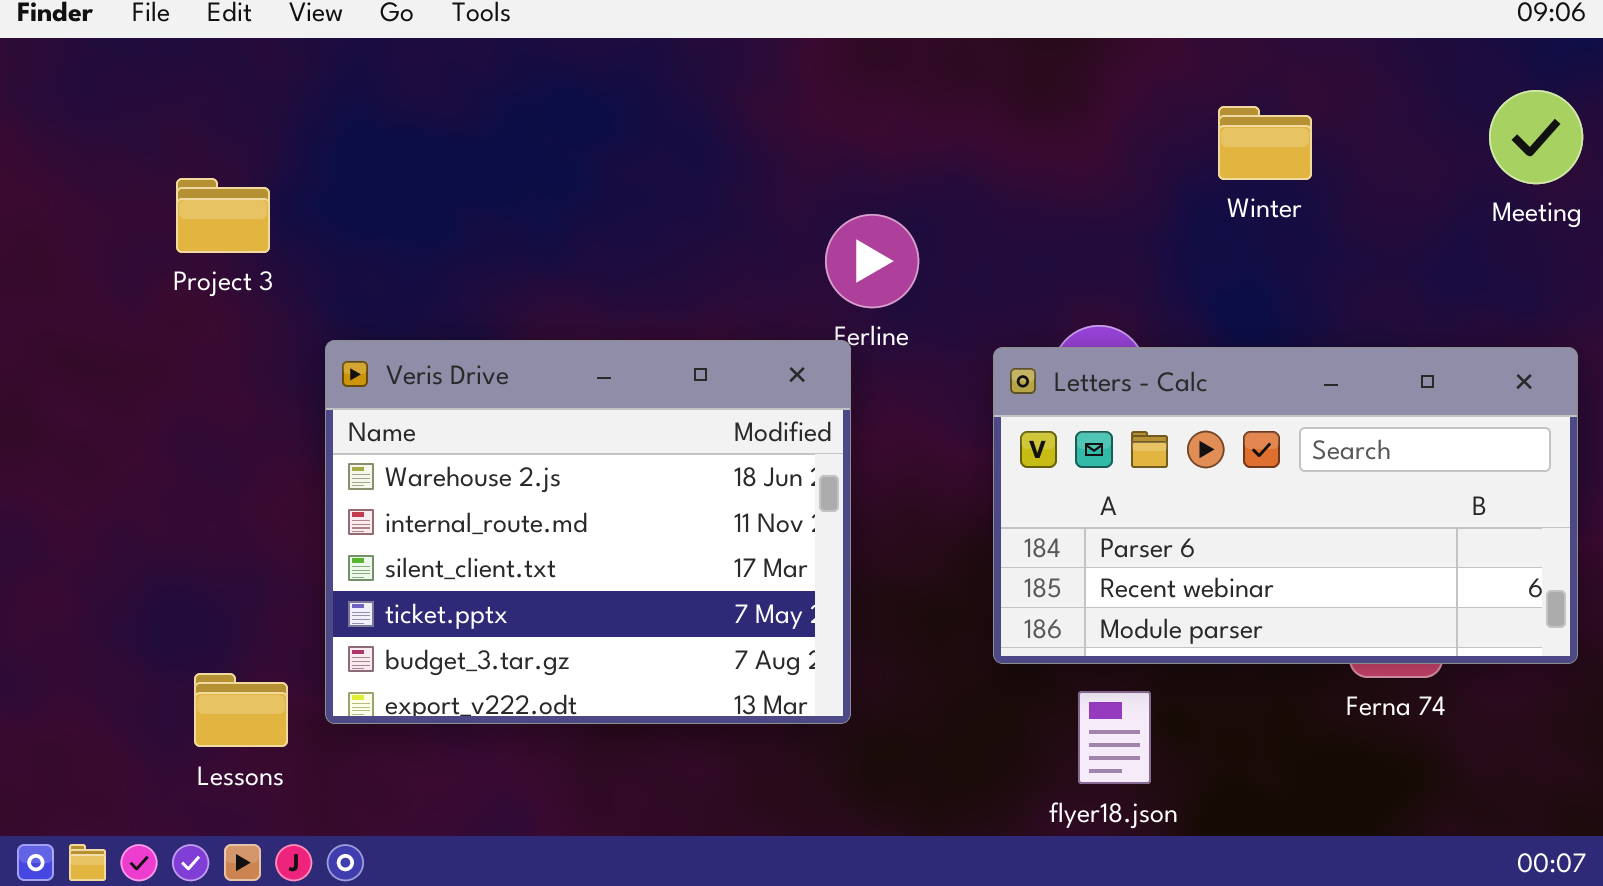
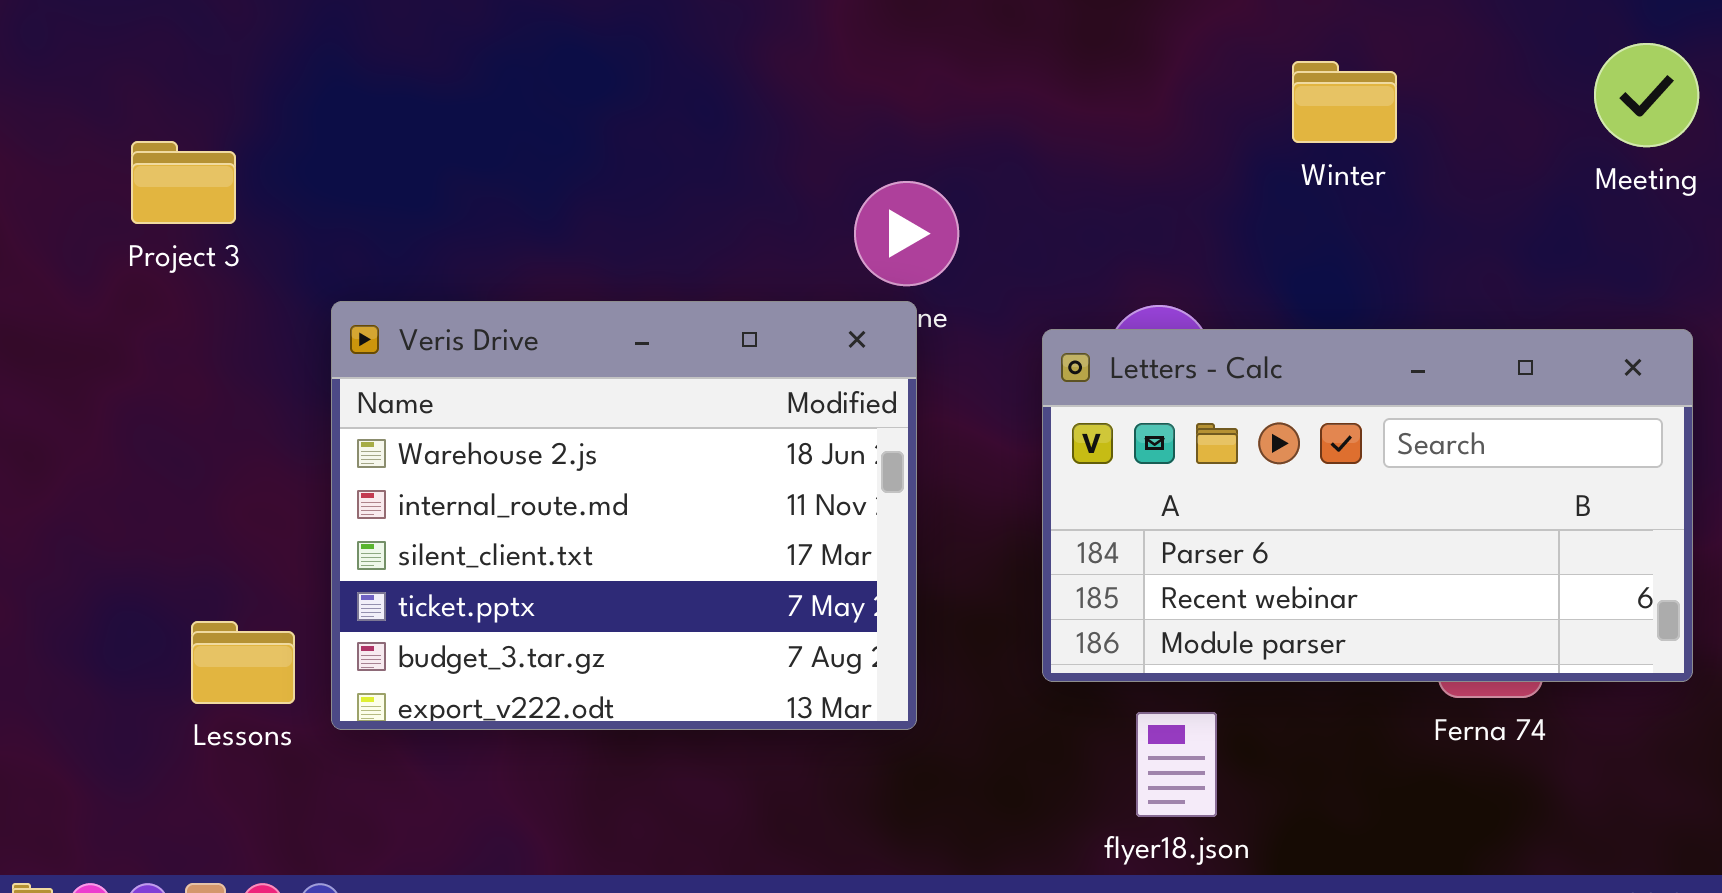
Veris Drive: [325,340,851,724] -> [331,301,917,730], moved
Lessons: [194,673,288,747] -> [191,621,295,704], moved

